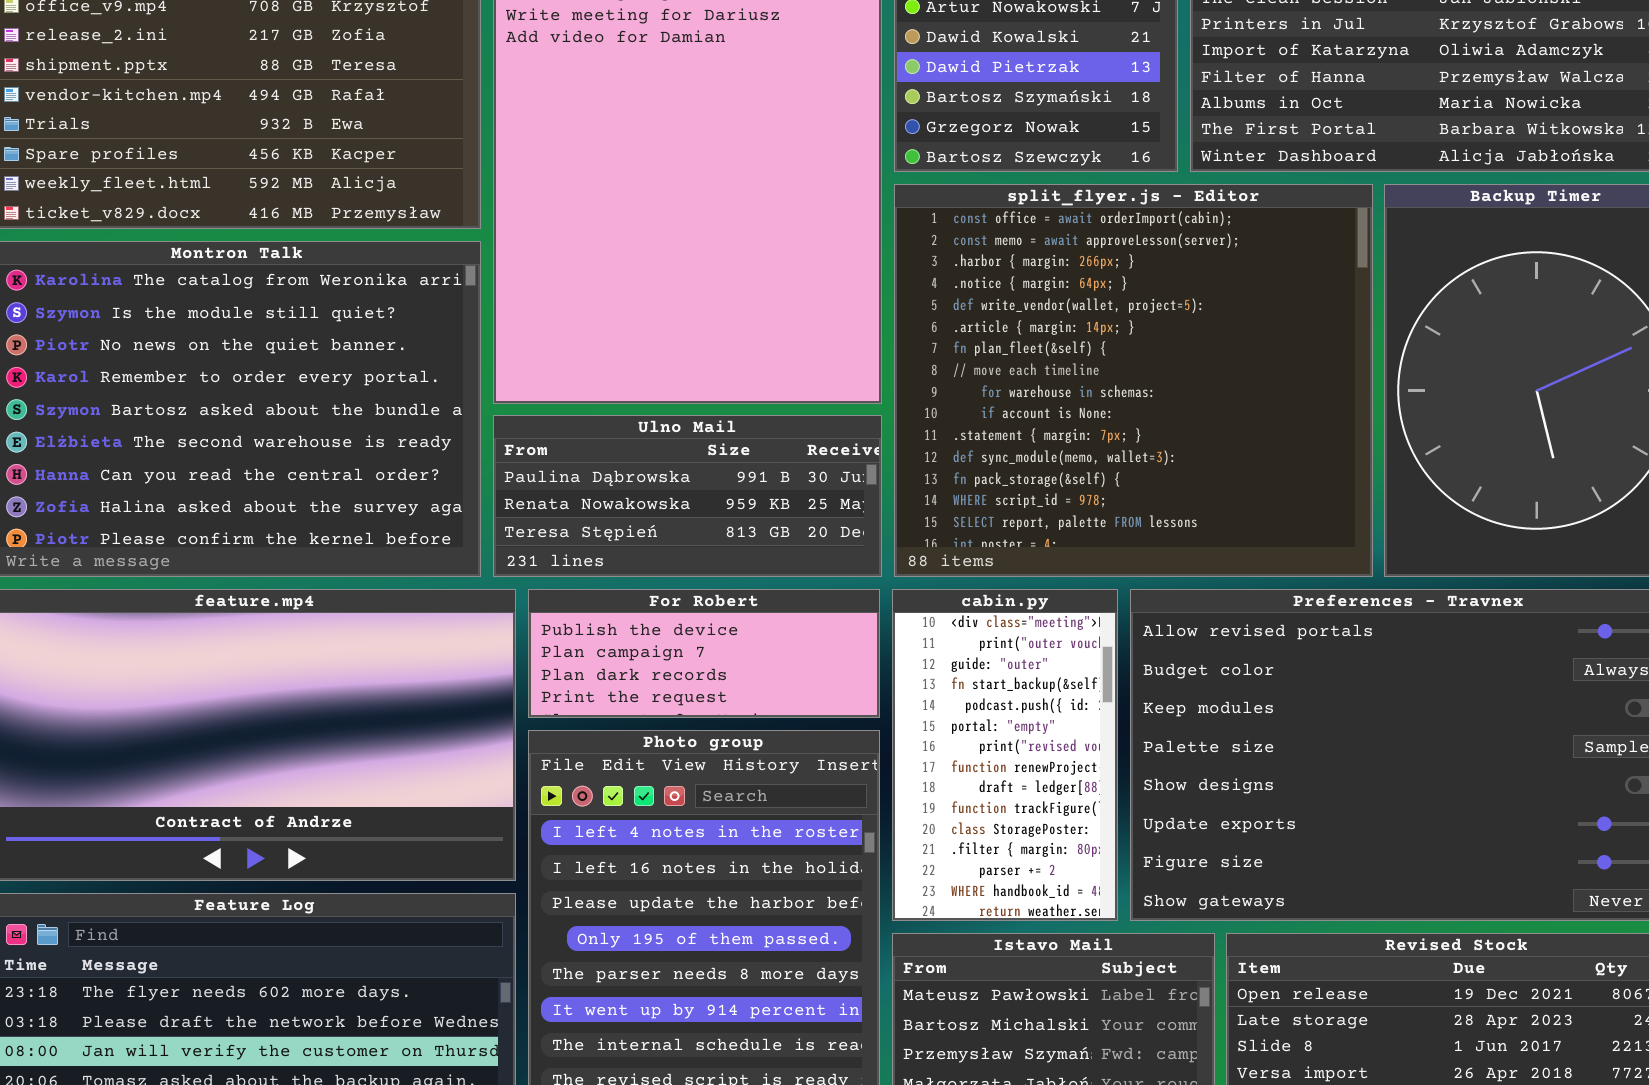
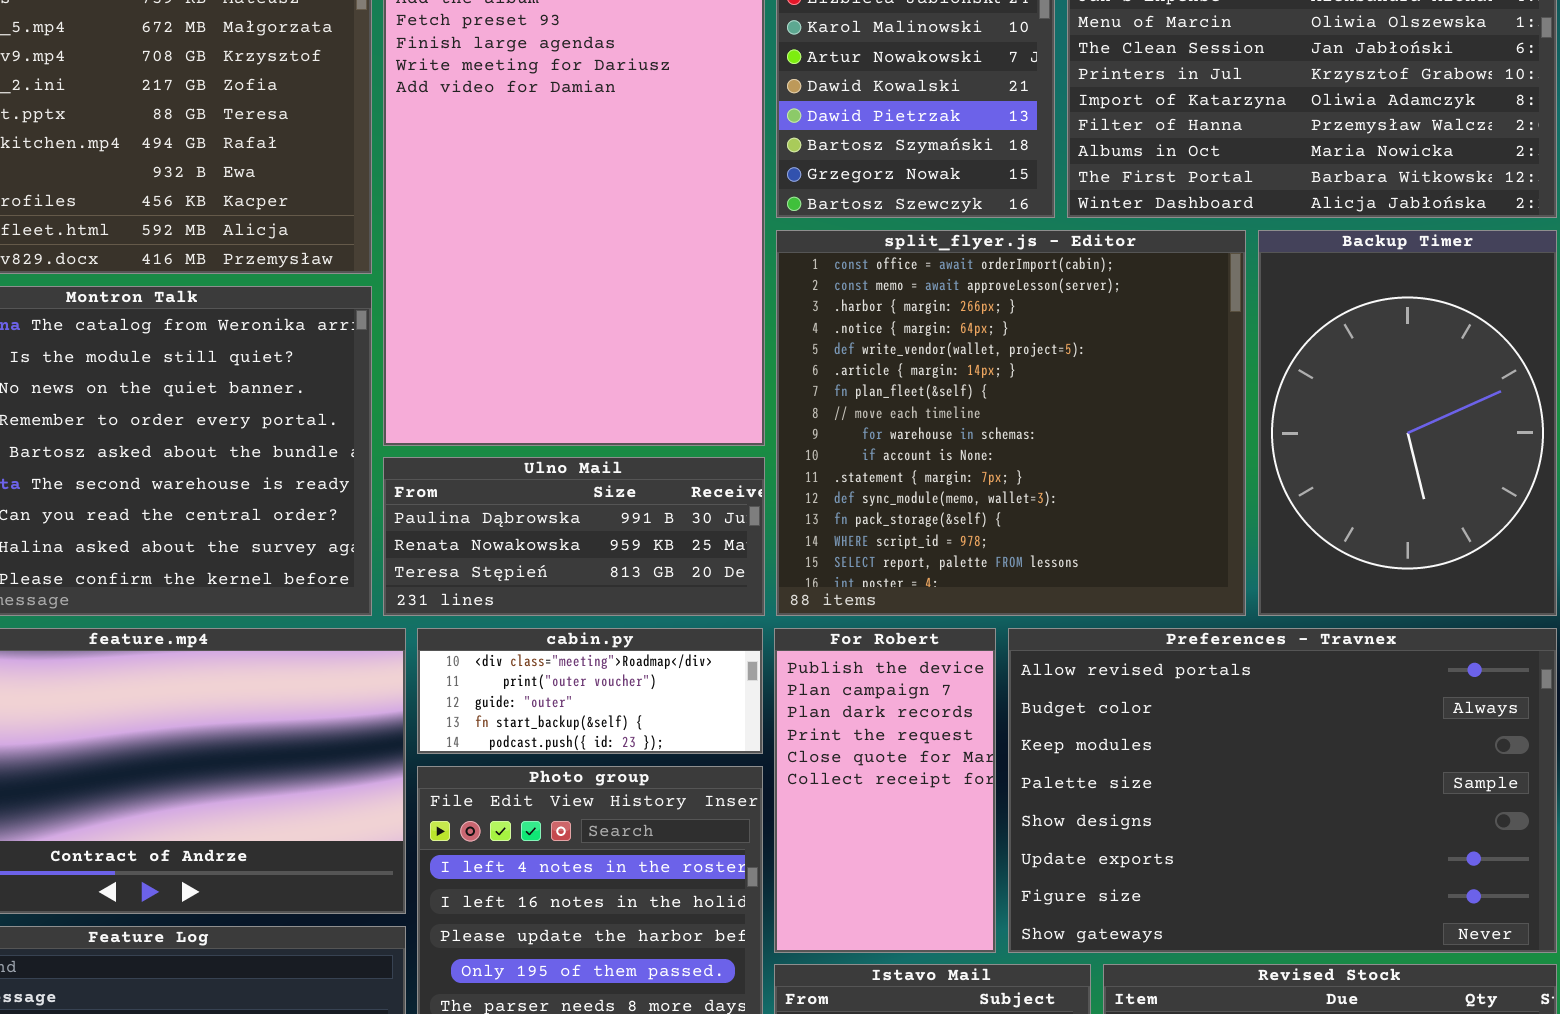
For Robert: [528,589,880,718] -> [774,628,996,953], moved, resized
cabin.py: [892,589,1118,921] -> [417,628,763,754], moved, resized

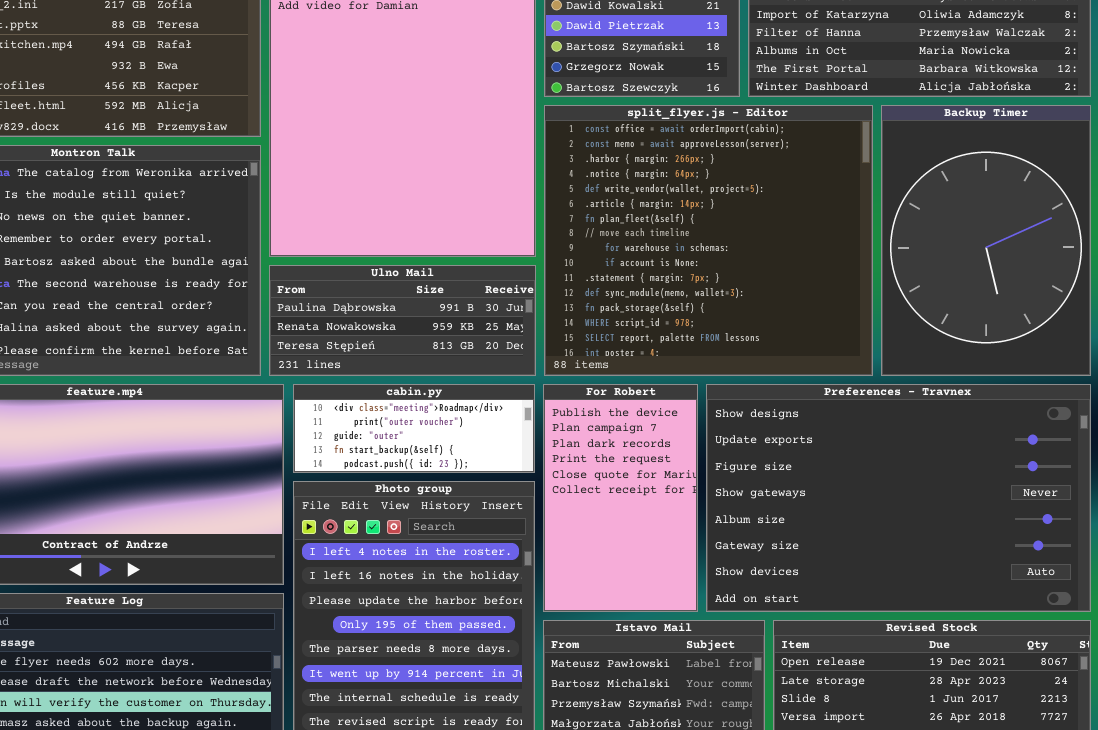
Preferences - Travnex: [1008,628,1557,953] -> [706,384,1091,612], scrolled down 4 rows

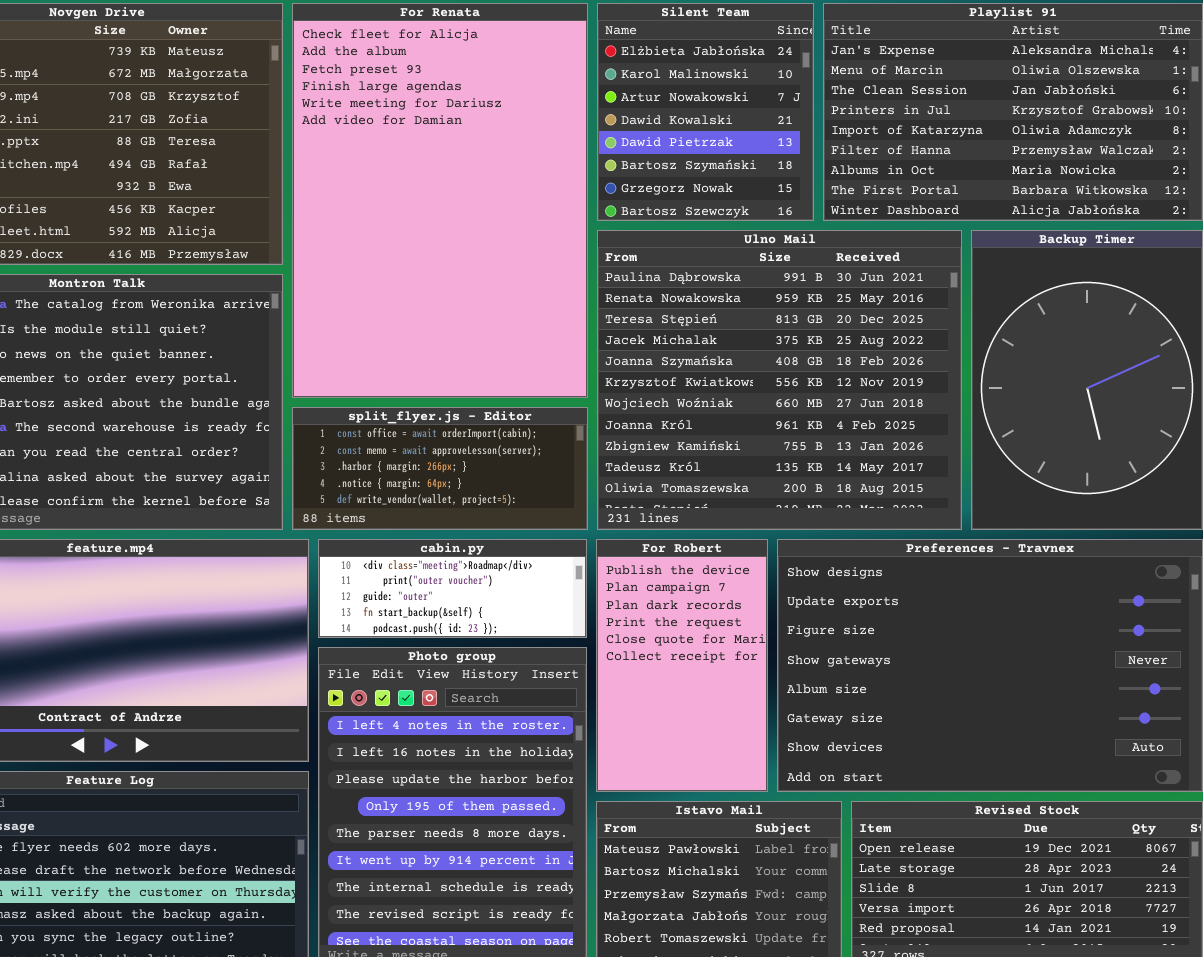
split_flyer.js - Editor: [544,105,873,376] -> [292,407,588,530], moved, resized
Ulno Mail: [269,265,536,376] -> [597,230,962,530], moved, resized

